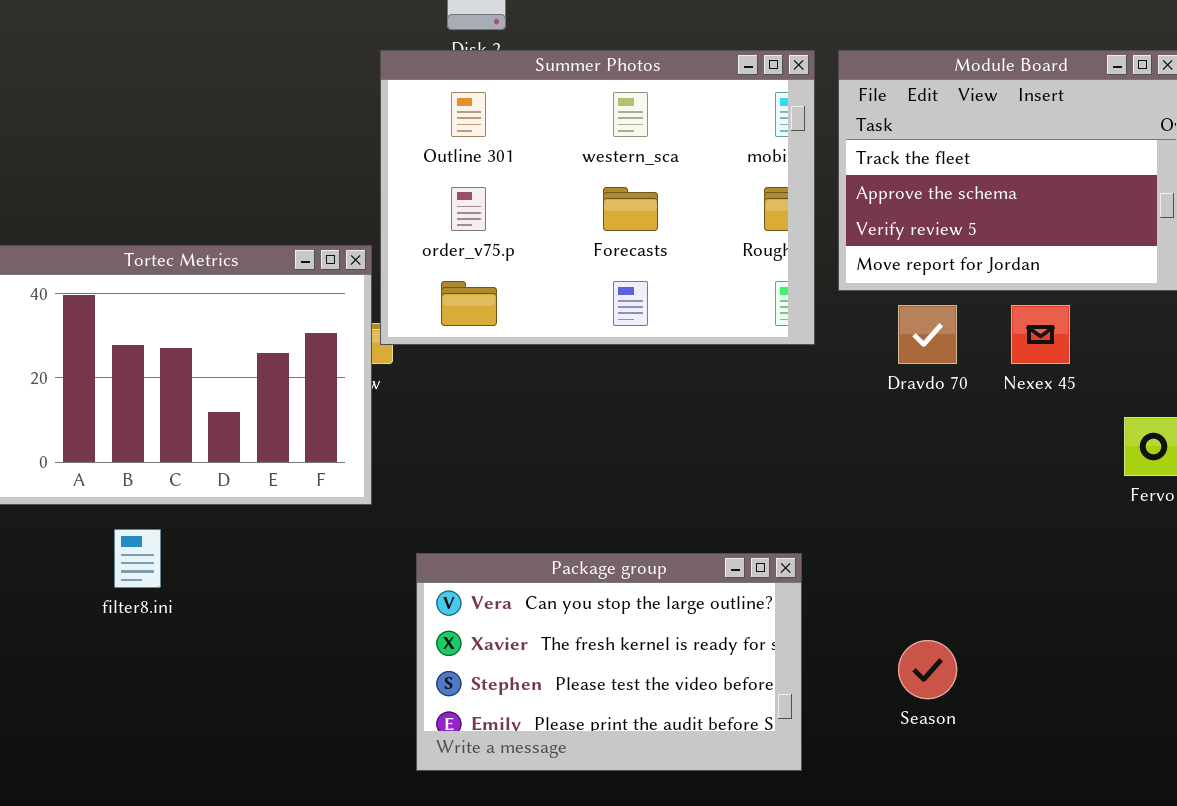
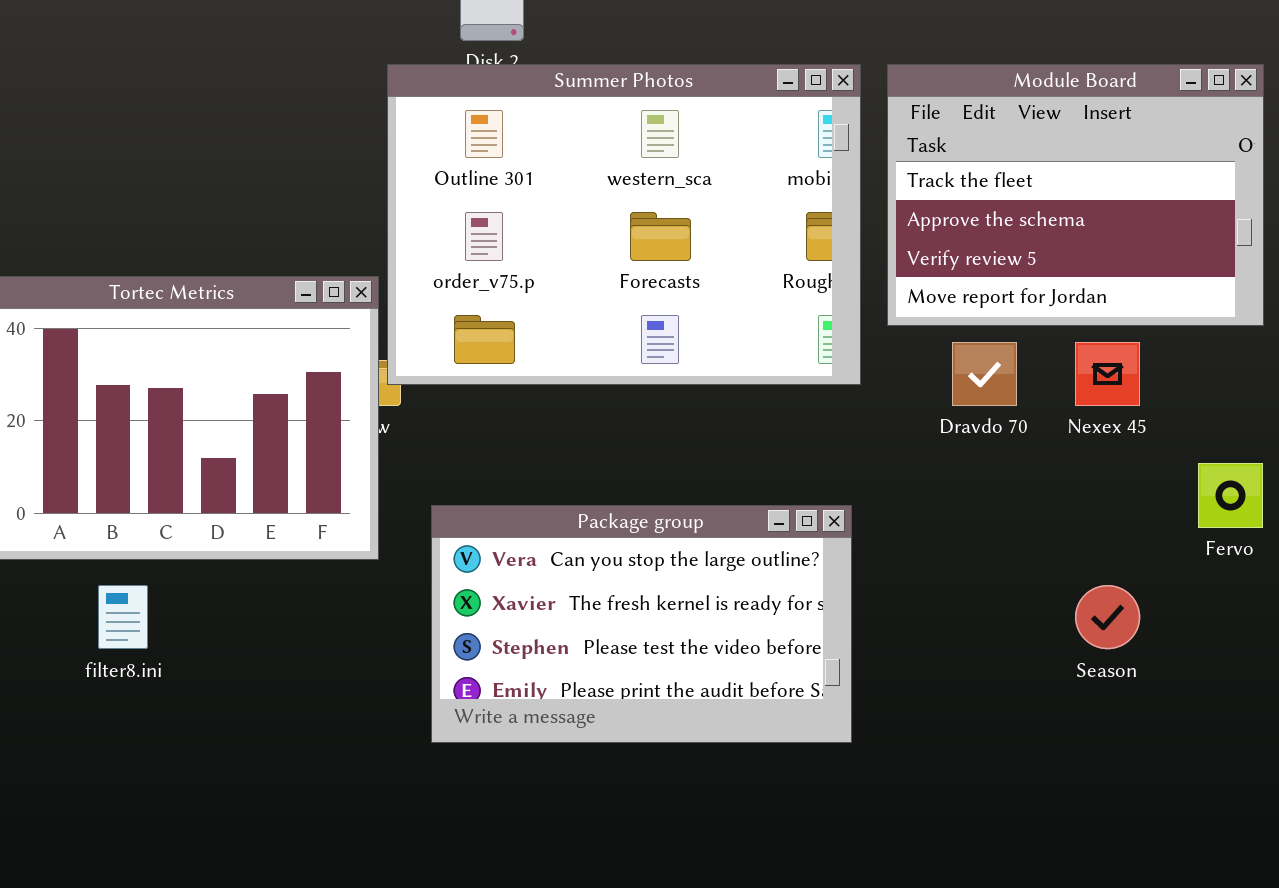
Package group: [416,553,802,771] -> [431,505,852,743], moved
Season: [898,640,957,699] -> [1075,585,1140,649], moved

